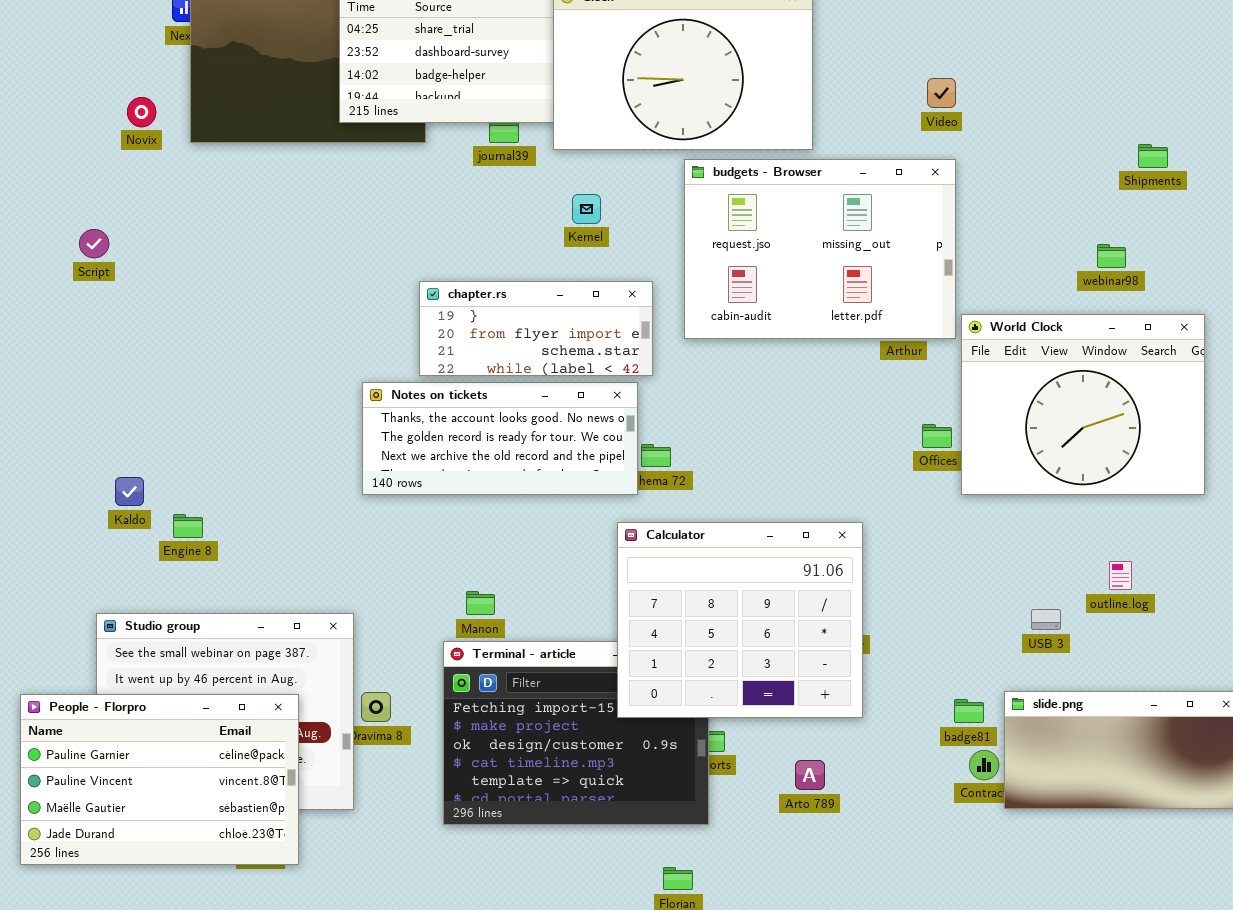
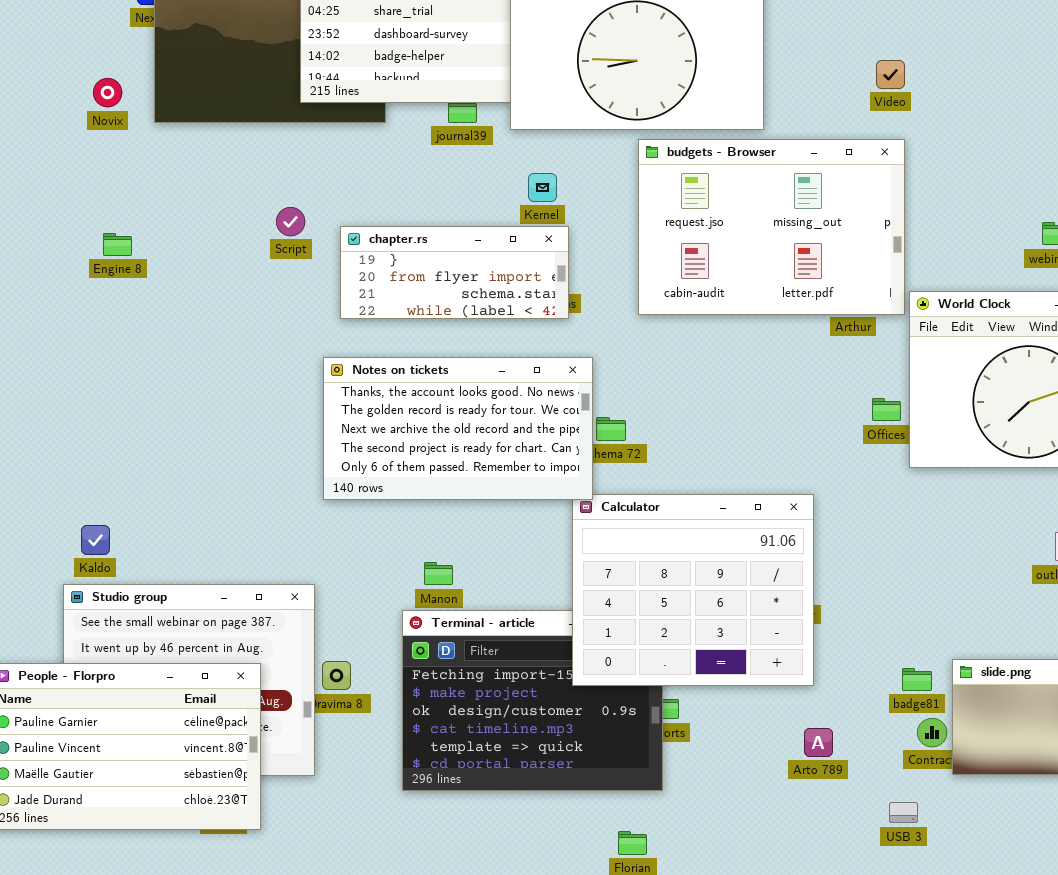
Script: [79,229,109,258] -> [276,207,305,236], moved
chapter.rs: [419,281,653,376] -> [340,226,569,319], moved
Notes on tickets: [362,382,638,495] -> [323,357,593,500], resized
Kaldo: [115,477,144,506] -> [81,525,110,555], moved
Engine 8: [173,514,203,538] -> [103,233,132,256], moved
USB 3: [1031,609,1061,630] -> [889,802,918,823], moved
Arto 789: [795,760,825,790] -> [804,728,833,757], moved

